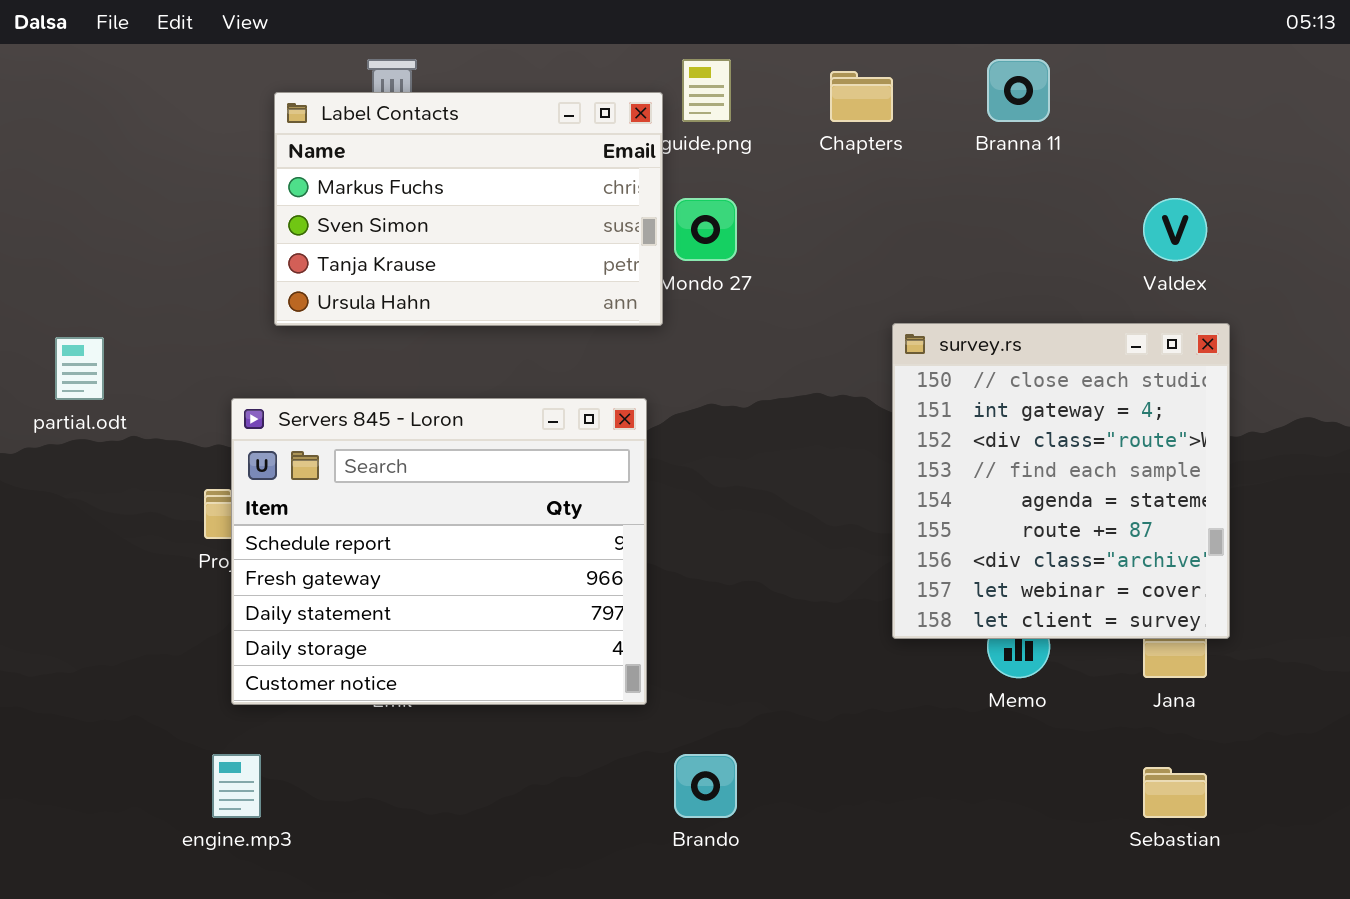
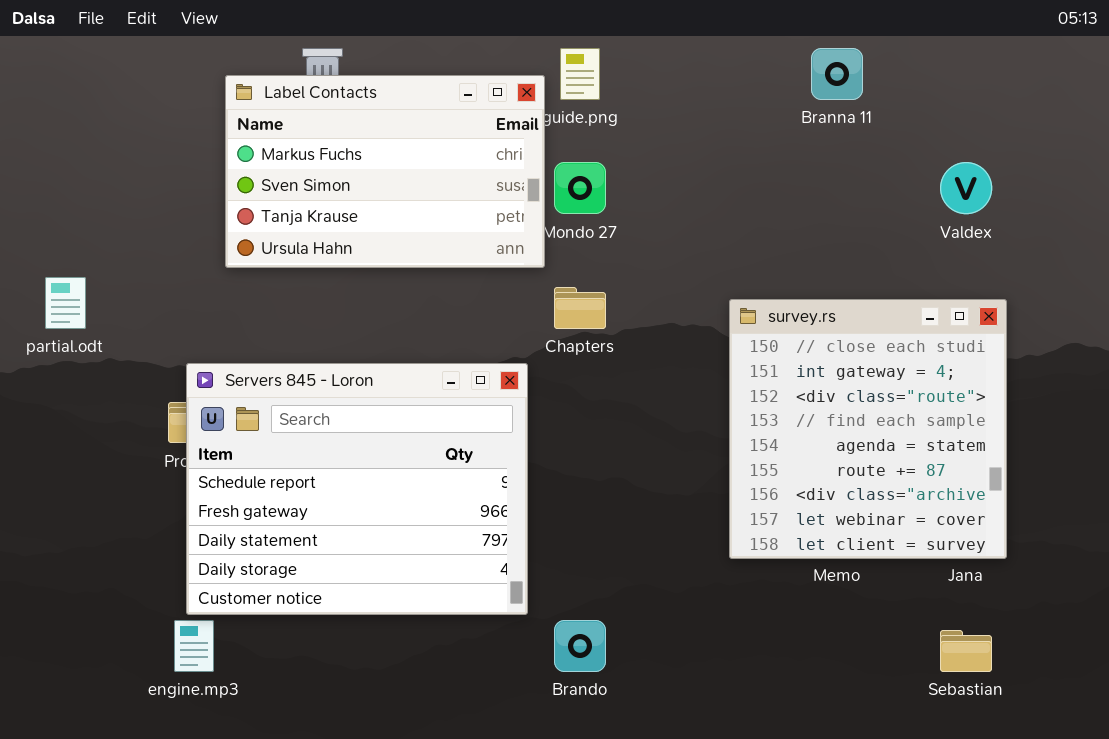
Chapters: [830,71,893,122] -> [554,287,606,329], moved
survey.rs: [892,323,1230,639] -> [729,299,1007,559], moved
Servers 845 - Loron: [231,398,647,705] -> [186,363,528,615], moved

